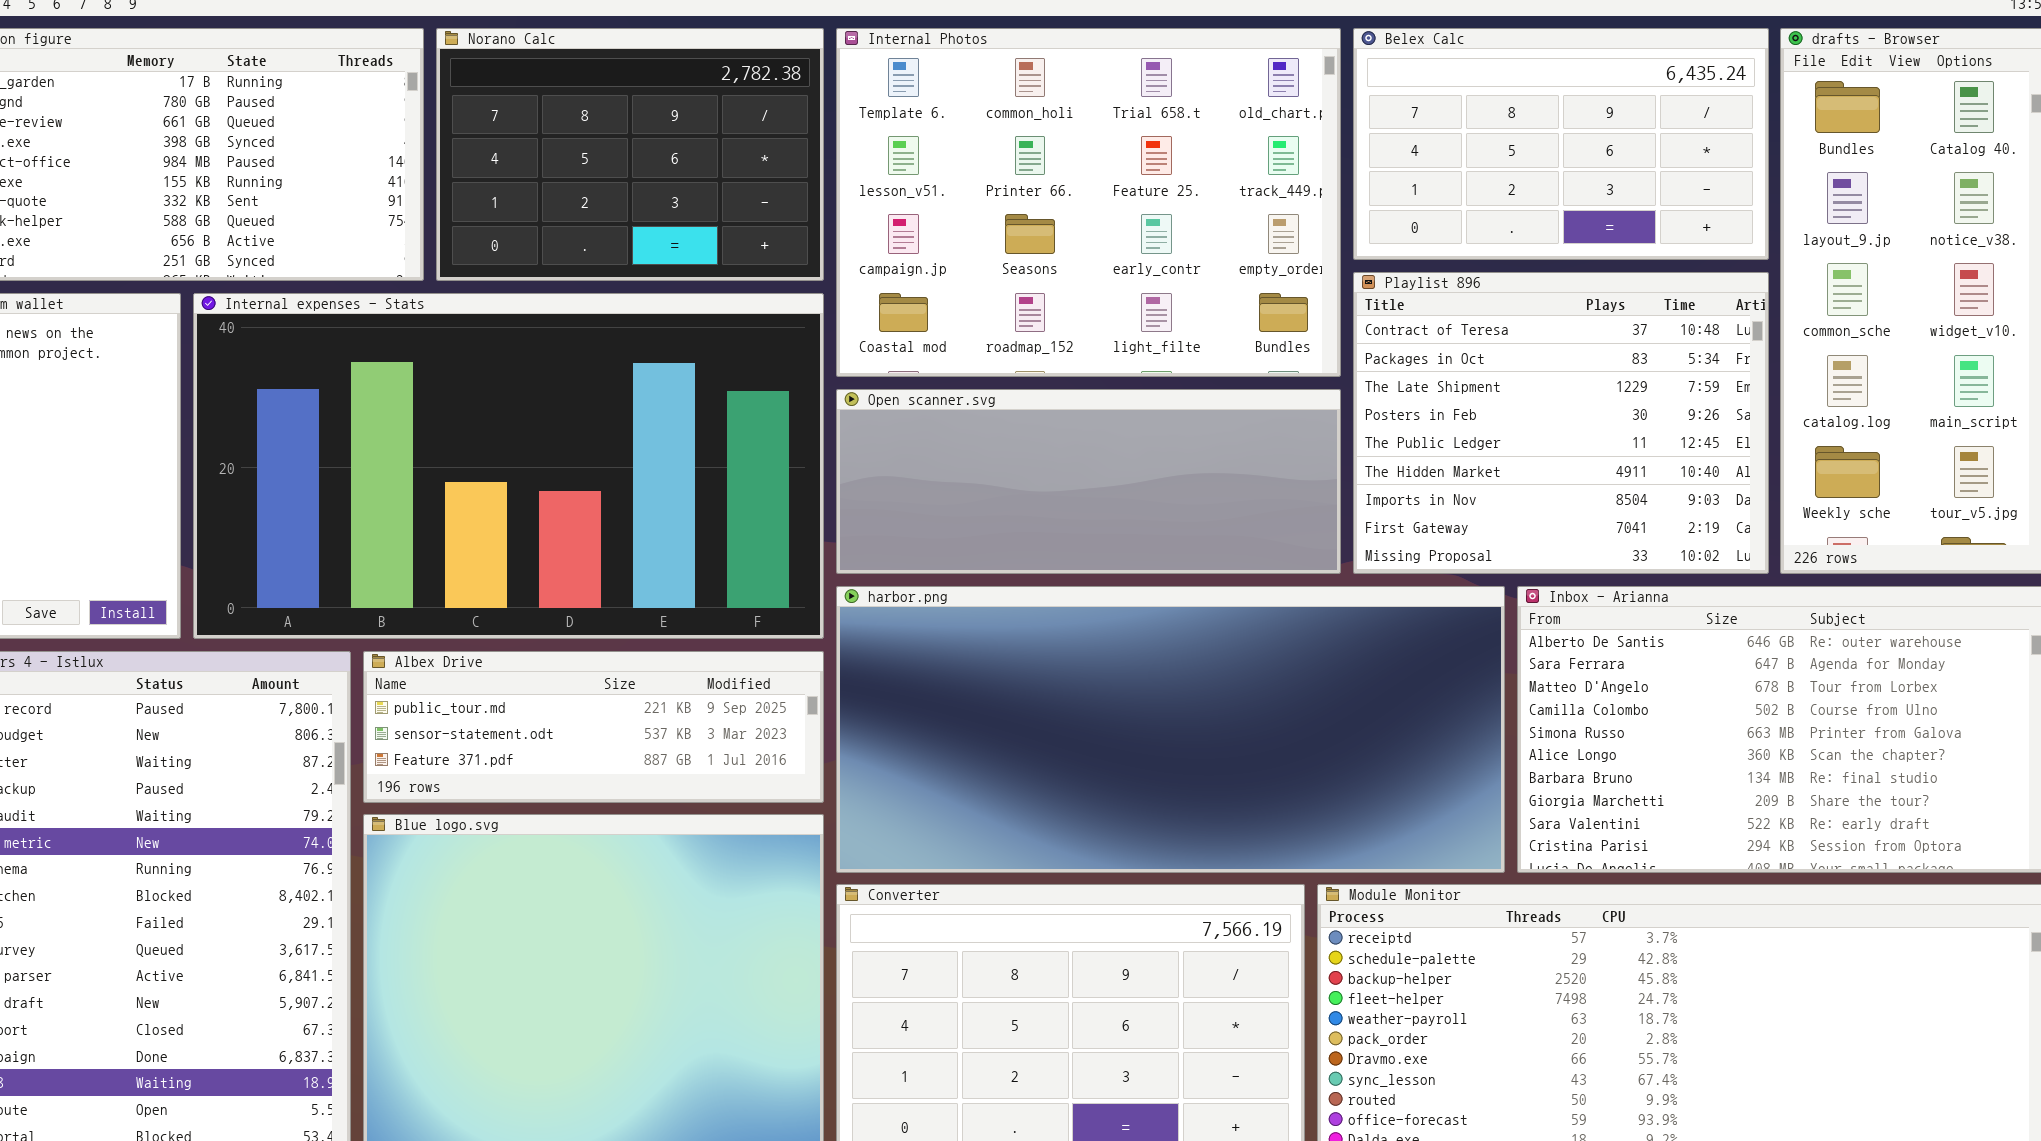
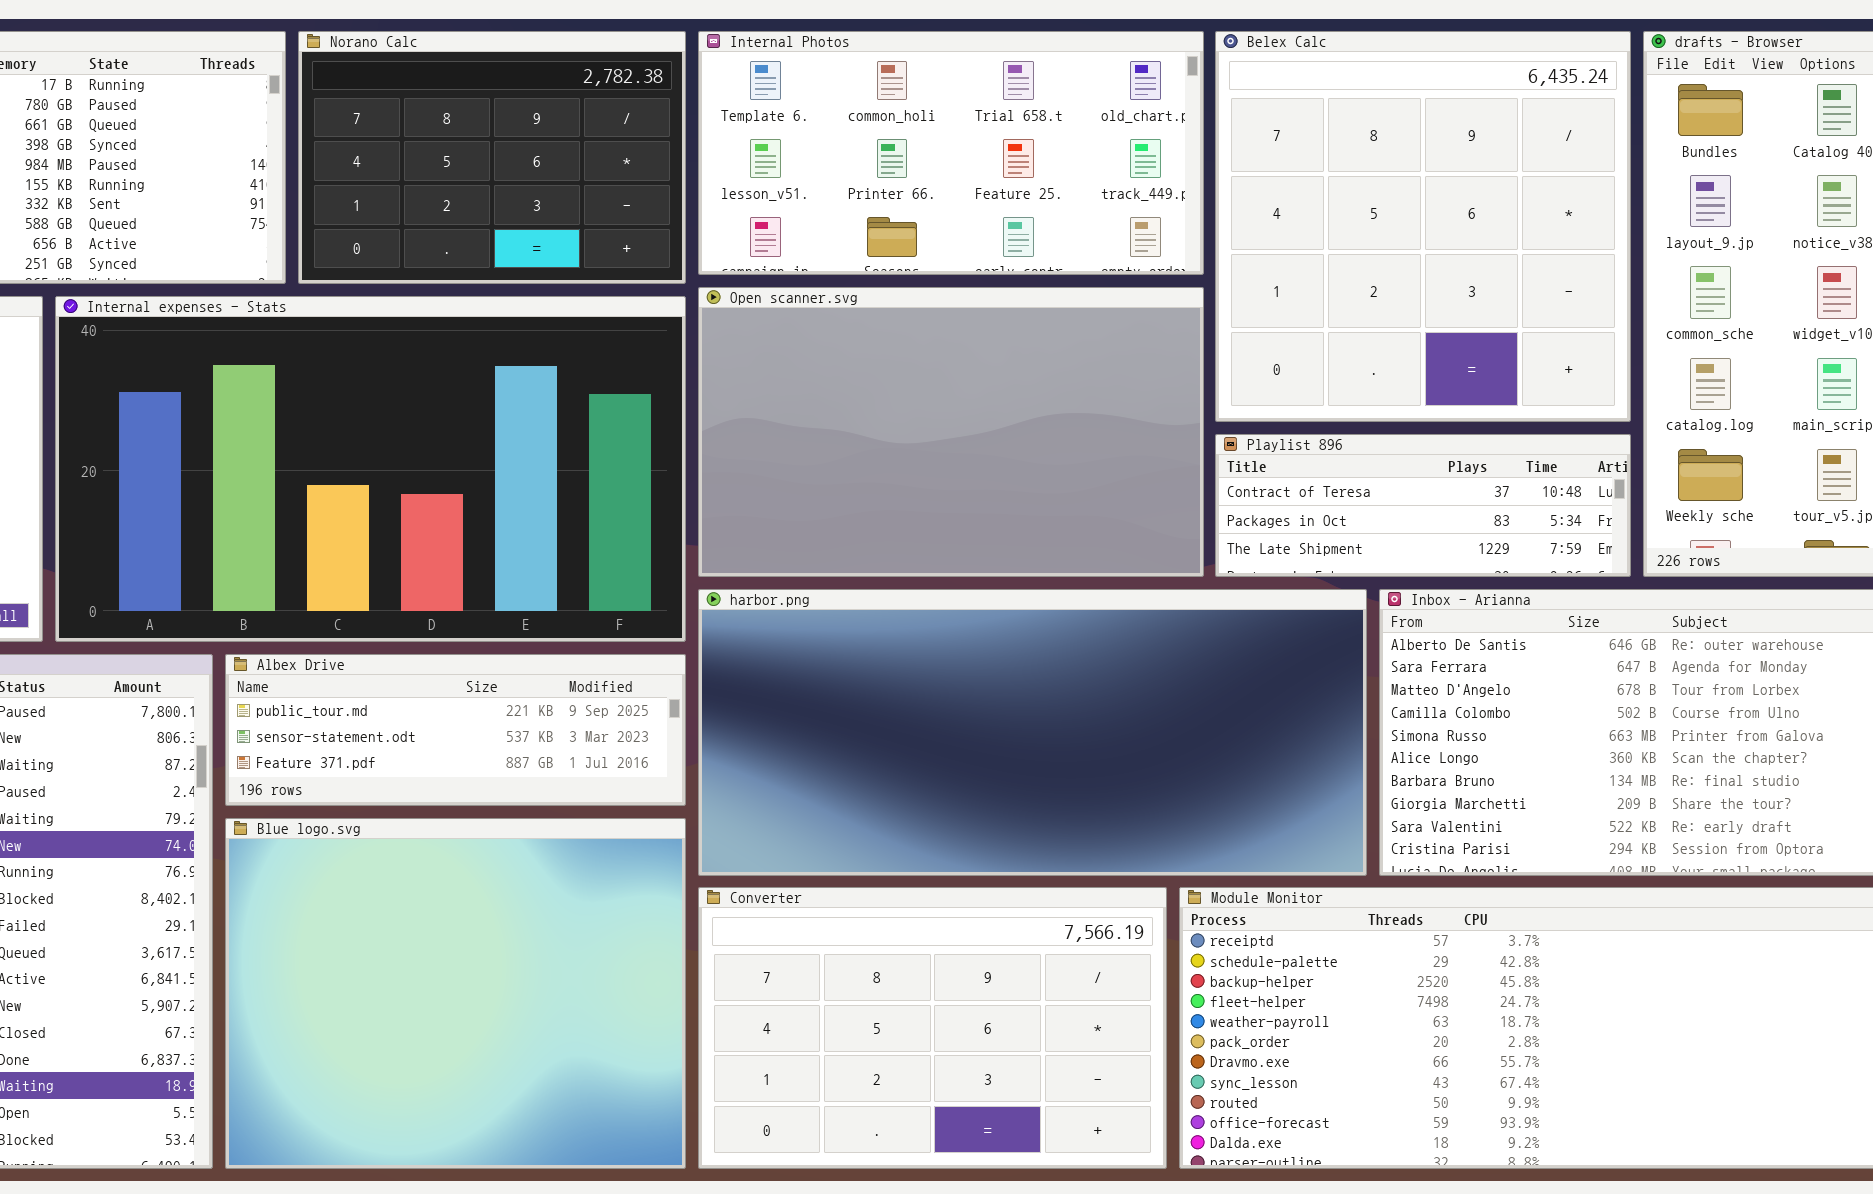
Internal Photos: [836,28,1341,377] -> [698,31,1204,275], resized
Belex Calc: [1353,28,1769,260] -> [1215,31,1631,422], resized
Playlist 896: [1353,272,1769,574] -> [1215,434,1631,577], resized
Open scanner.svg: [836,389,1341,574] -> [698,287,1204,577], resized

